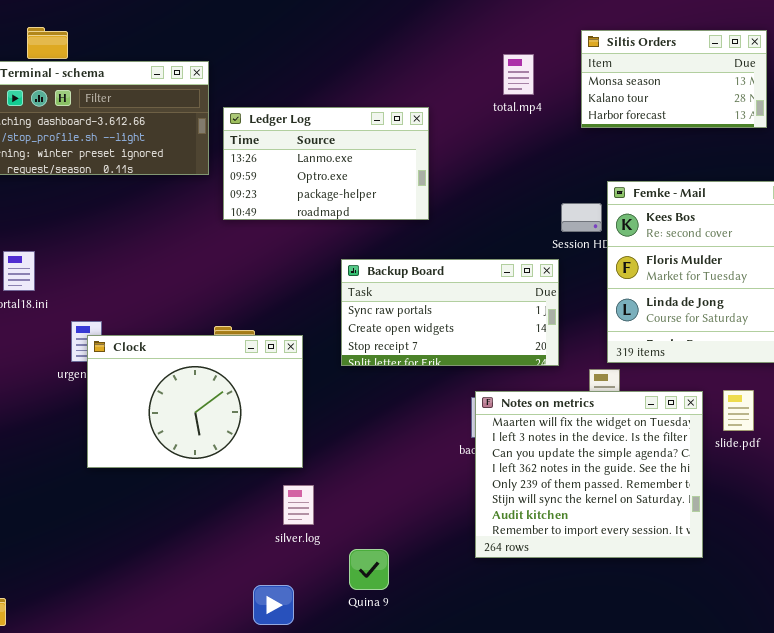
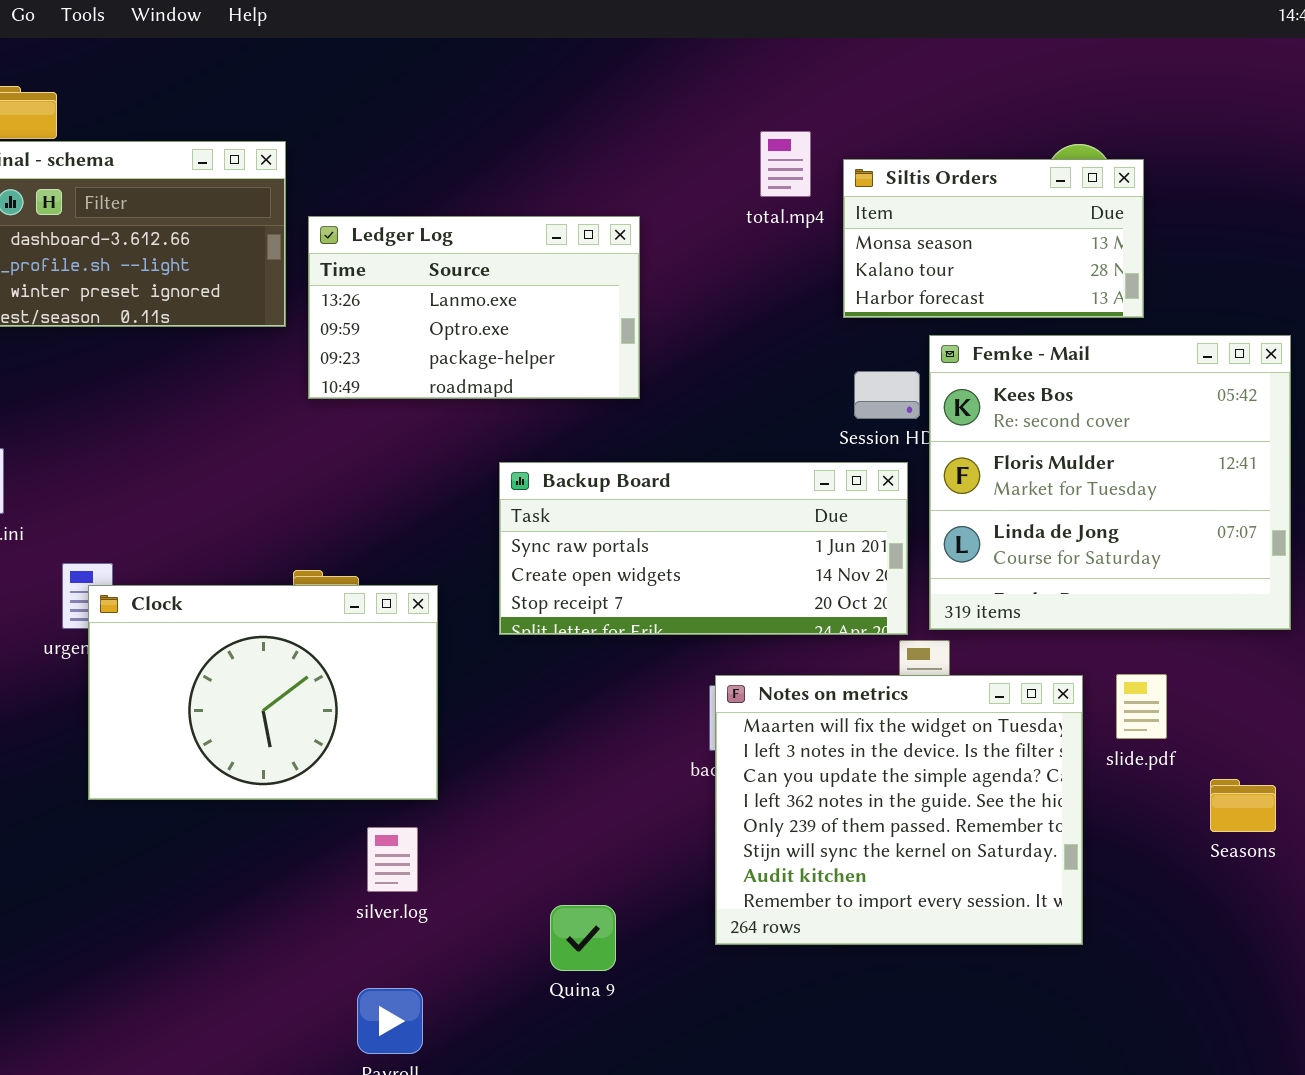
Siltis Orders: [581,30,767,128] -> [843,159,1144,318], moved
Backup Board: [341,259,559,366] -> [499,462,908,635], resized
silver.log: [283,485,314,525] -> [367,827,418,892], moved
Quina 9: [349,549,389,590] -> [550,905,616,971], moved

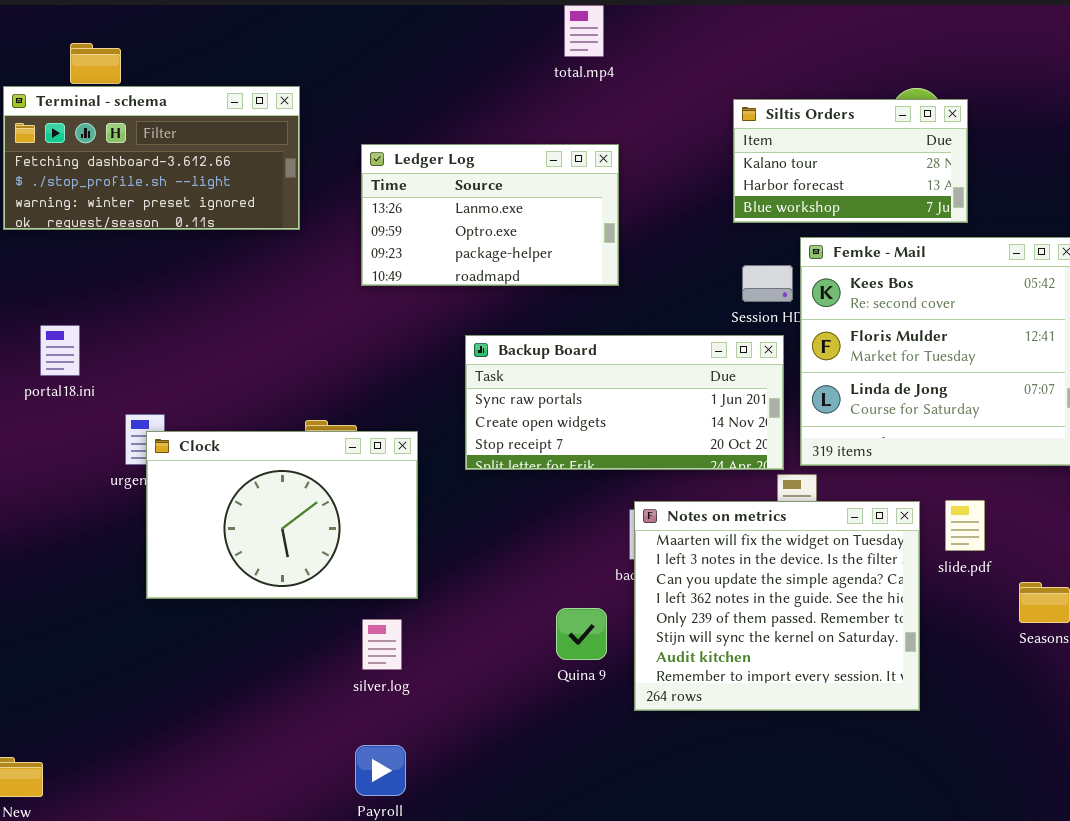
total.mp4: [760,131,811,197] -> [564,5,604,57], moved
Siltis Orders: [843,159,1144,318] -> [733,99,968,223], scrolled down 1 row
Ledger Log: [308,216,640,399] -> [361,144,619,286], moved
Quina 9: [550,905,616,971] -> [556,608,607,660], moved

